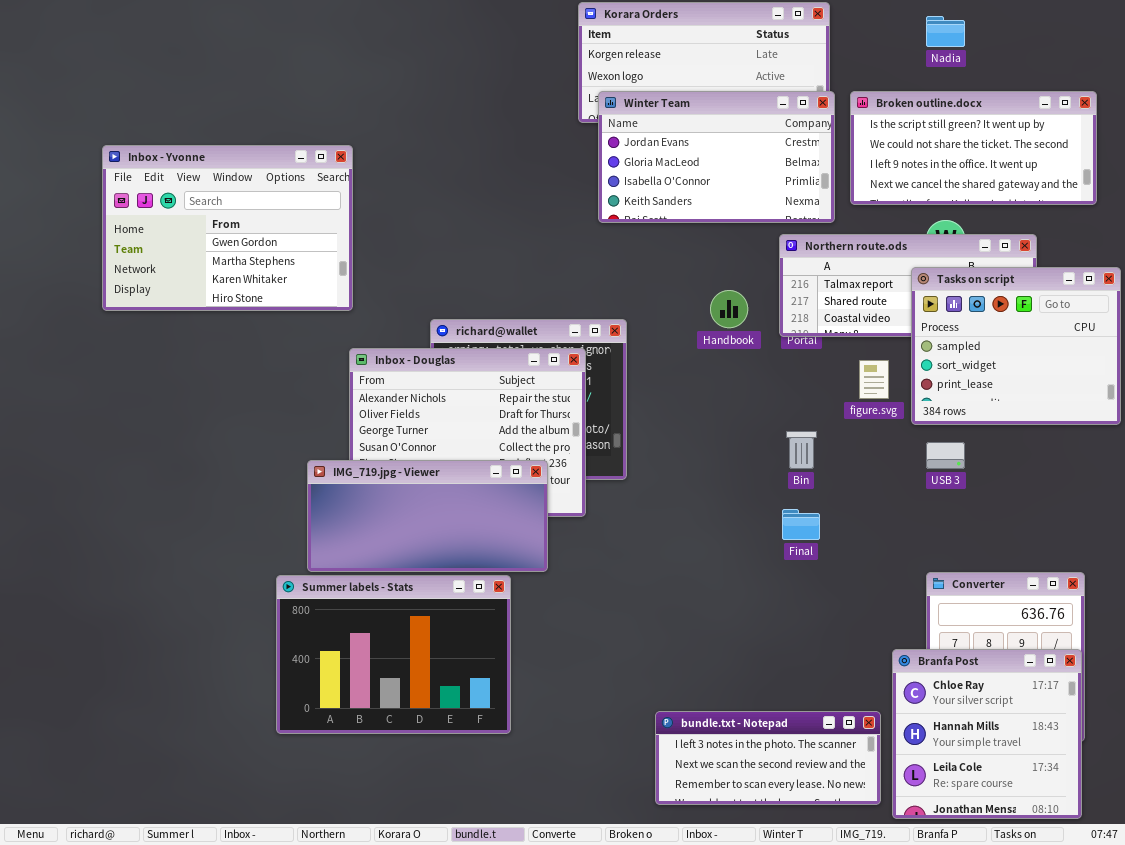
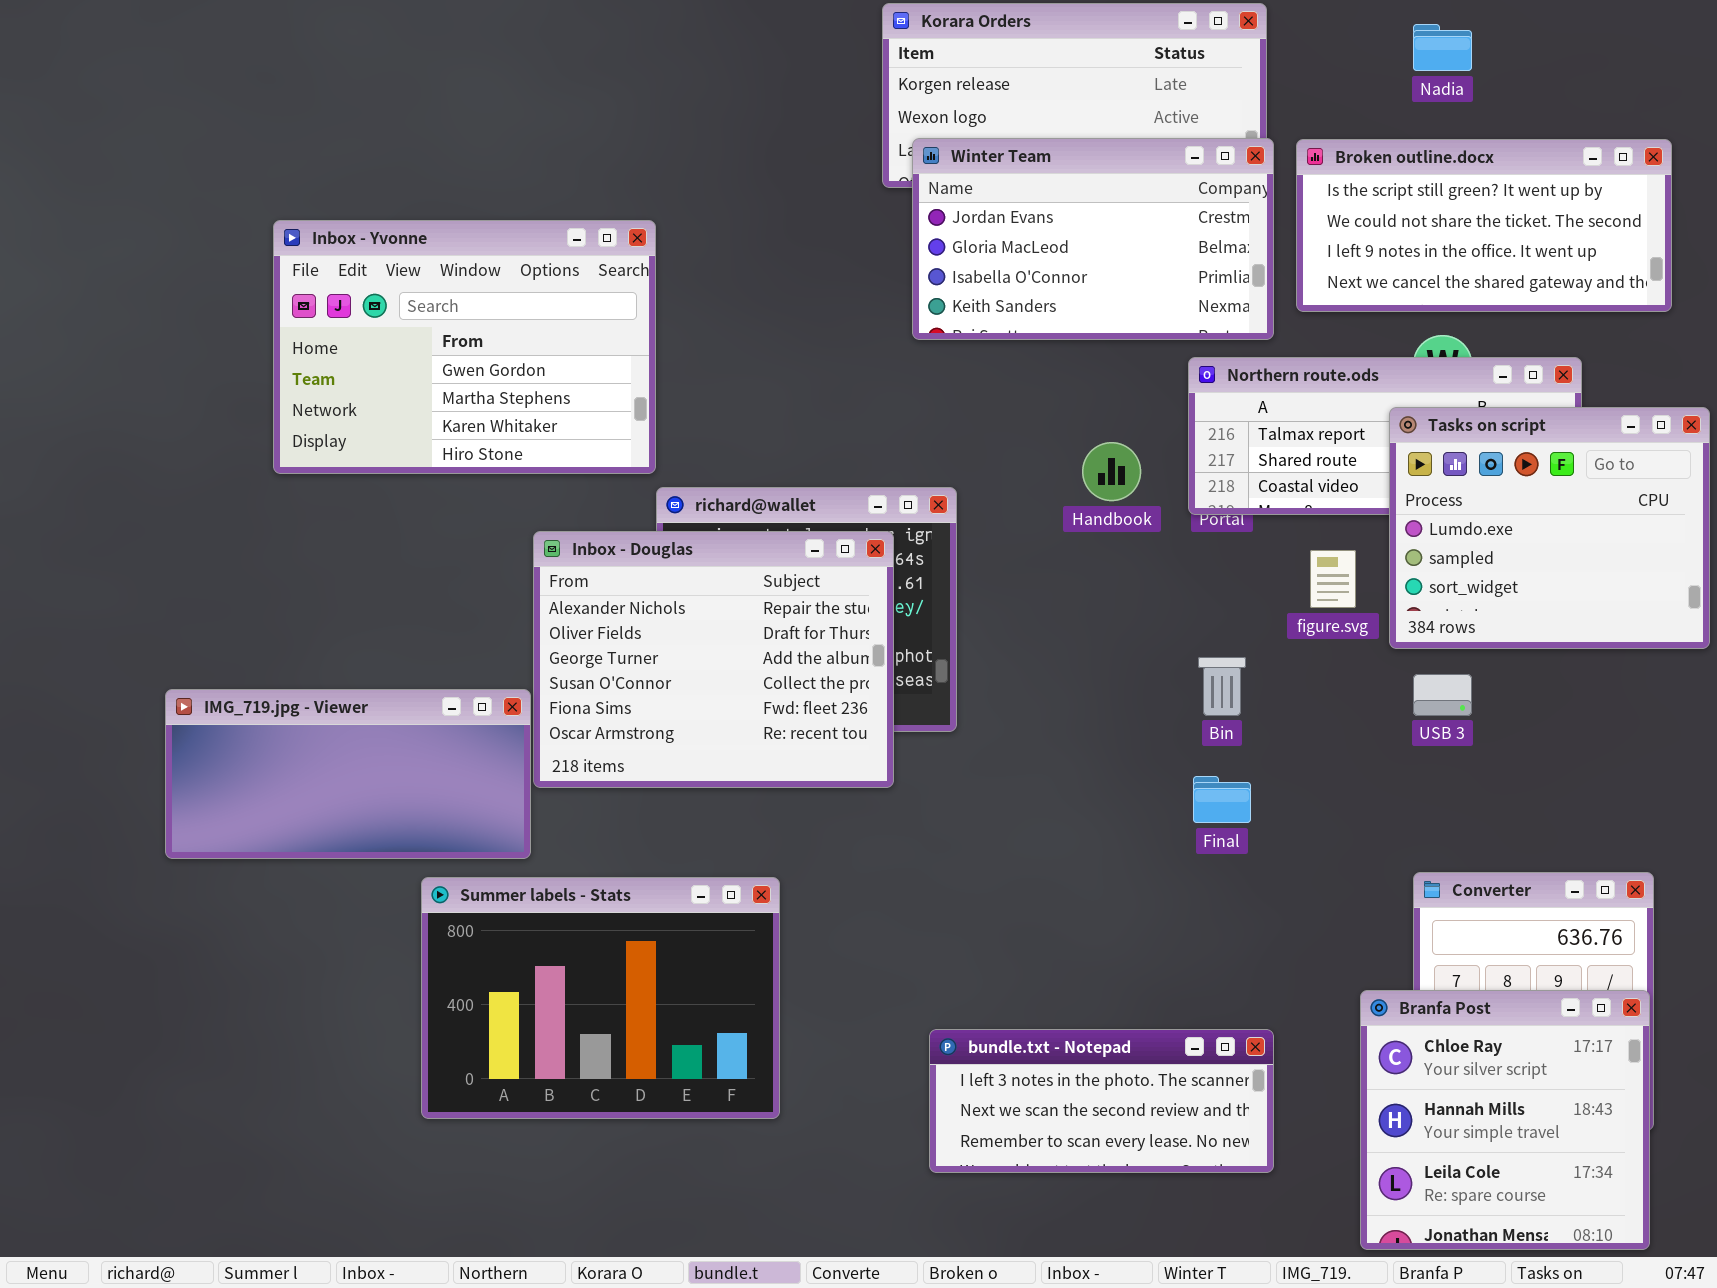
Inbox - Yvonne: [102,145,353,311] -> [273,220,656,474], moved
Tasks on script: [911,267,1121,425] -> [1389,407,1710,649], scrolled up 1 row
IMG_719.jpg - Viewer: [307,460,548,572] -> [165,689,531,859], moved
bundle.txt - Notepad: [655,711,881,805] -> [929,1029,1274,1173], moved

